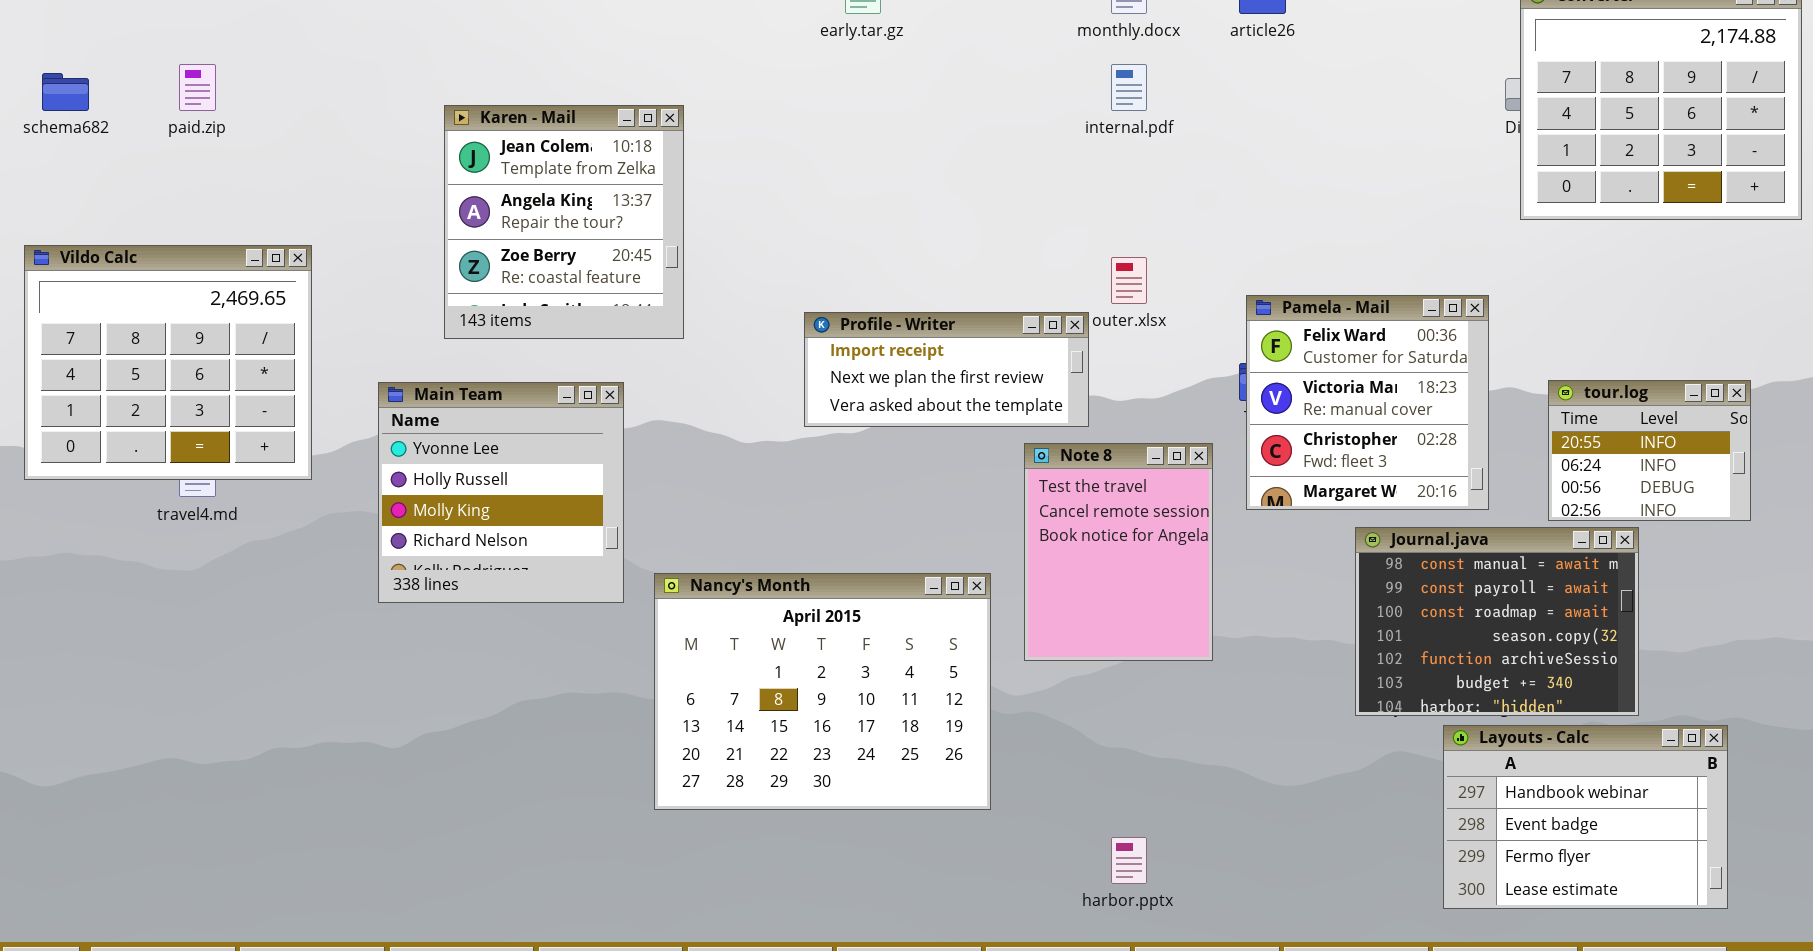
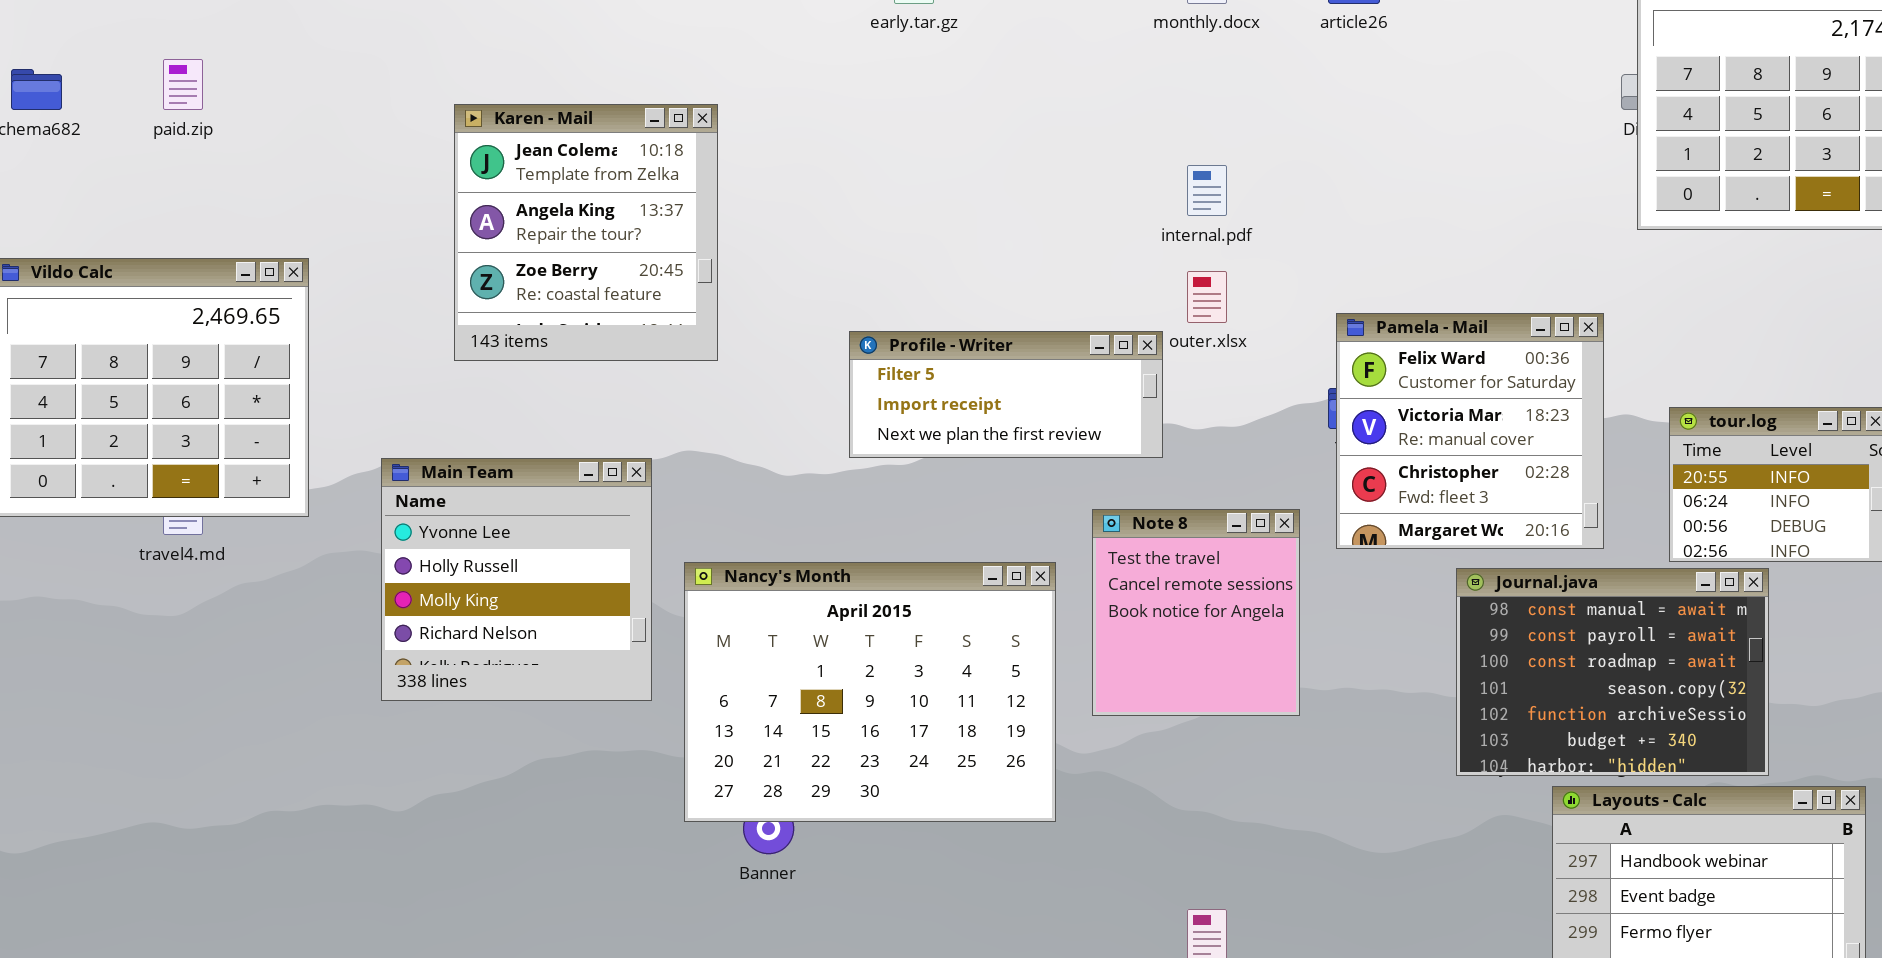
internal.pdf: [1111,64,1147,111] -> [1187,165,1227,216], moved
Profile - Writer: [804,312,1089,427] -> [849,331,1163,458], scrolled up 1 row
Main Team: [378,382,624,603] -> [381,458,652,701], moved
Note 8: [1024,443,1213,661] -> [1092,509,1300,716], resized
Nancy's Month: [654,573,991,810] -> [684,562,1056,822], moved

